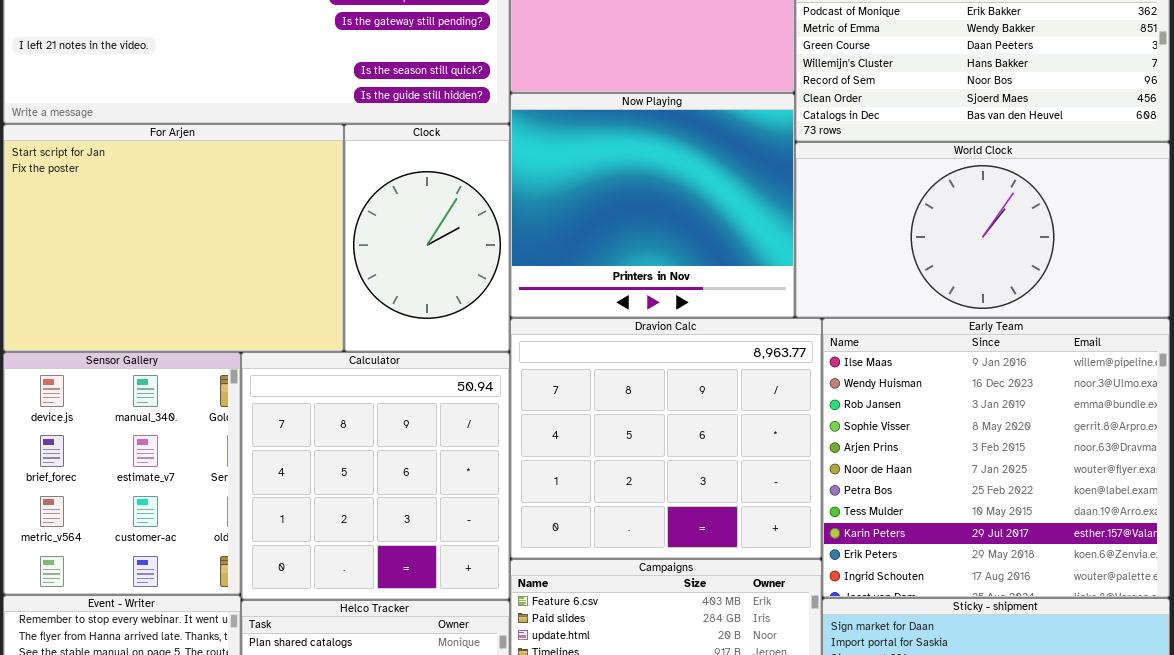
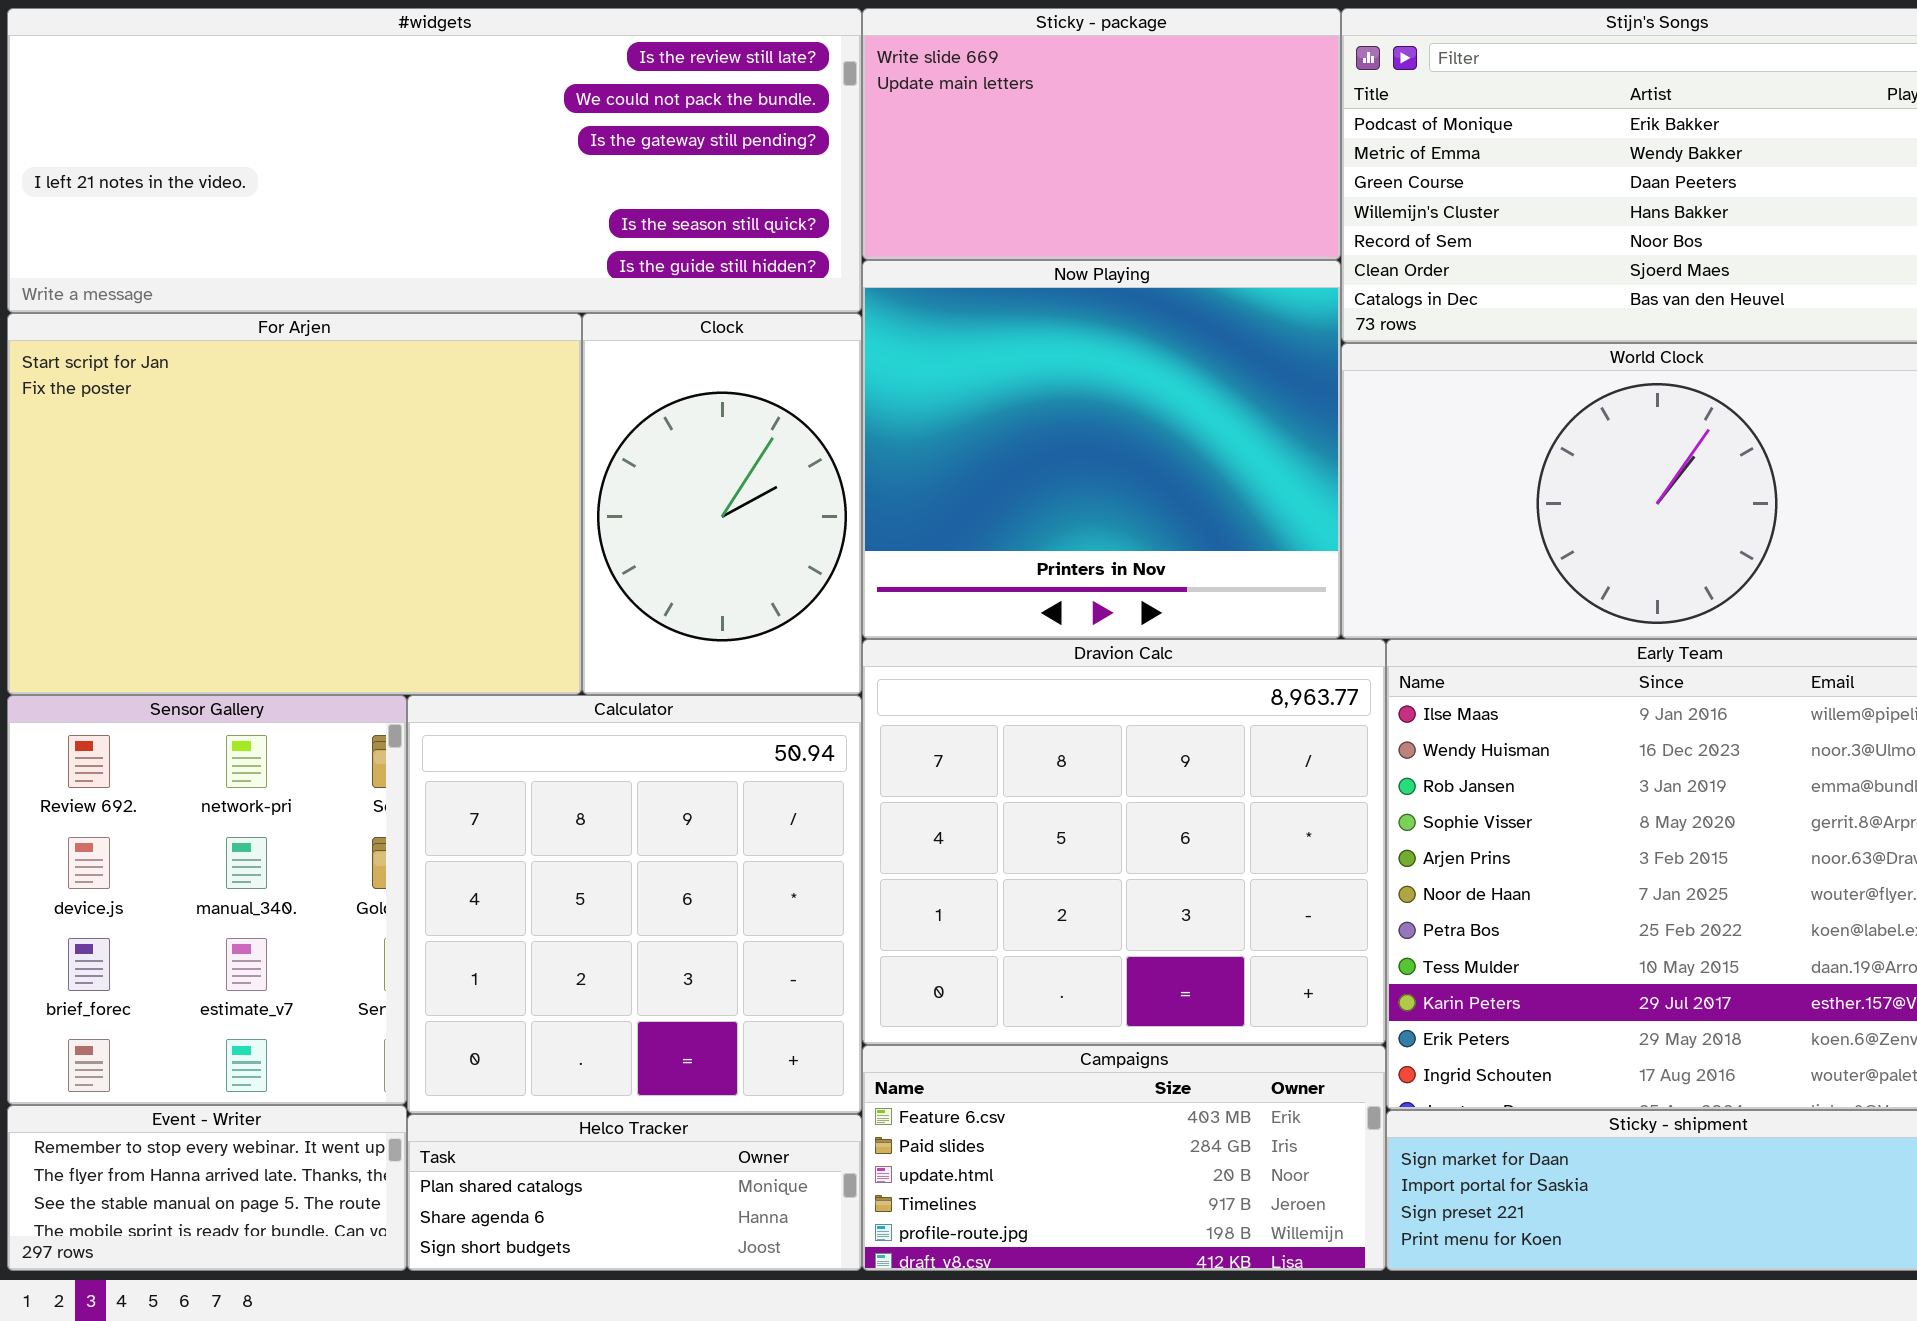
Sensor Gallery: [3,352,241,595] -> [7,695,407,1105], scrolled up 1 row

